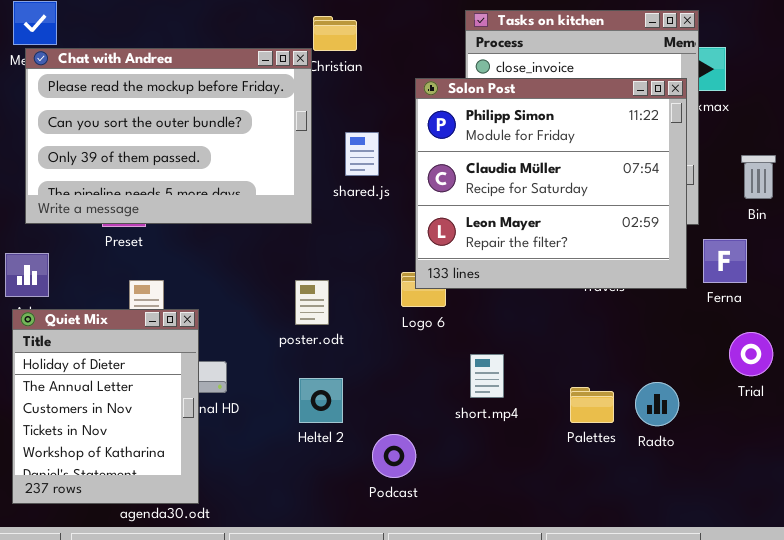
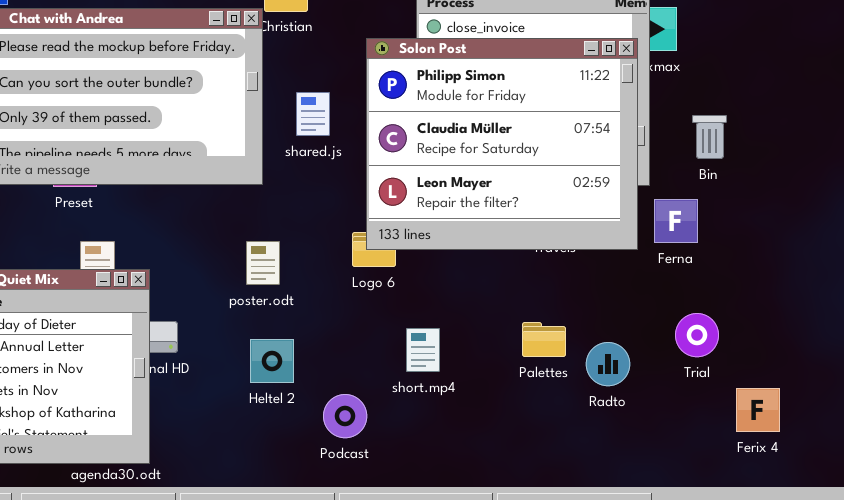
Trial: [729,332,773,376] -> [675,313,719,357], moved
short.mp4: [470,354,504,398] -> [406,328,440,372], moved
Palettes: [570,387,614,423] -> [522,322,566,357], moved

